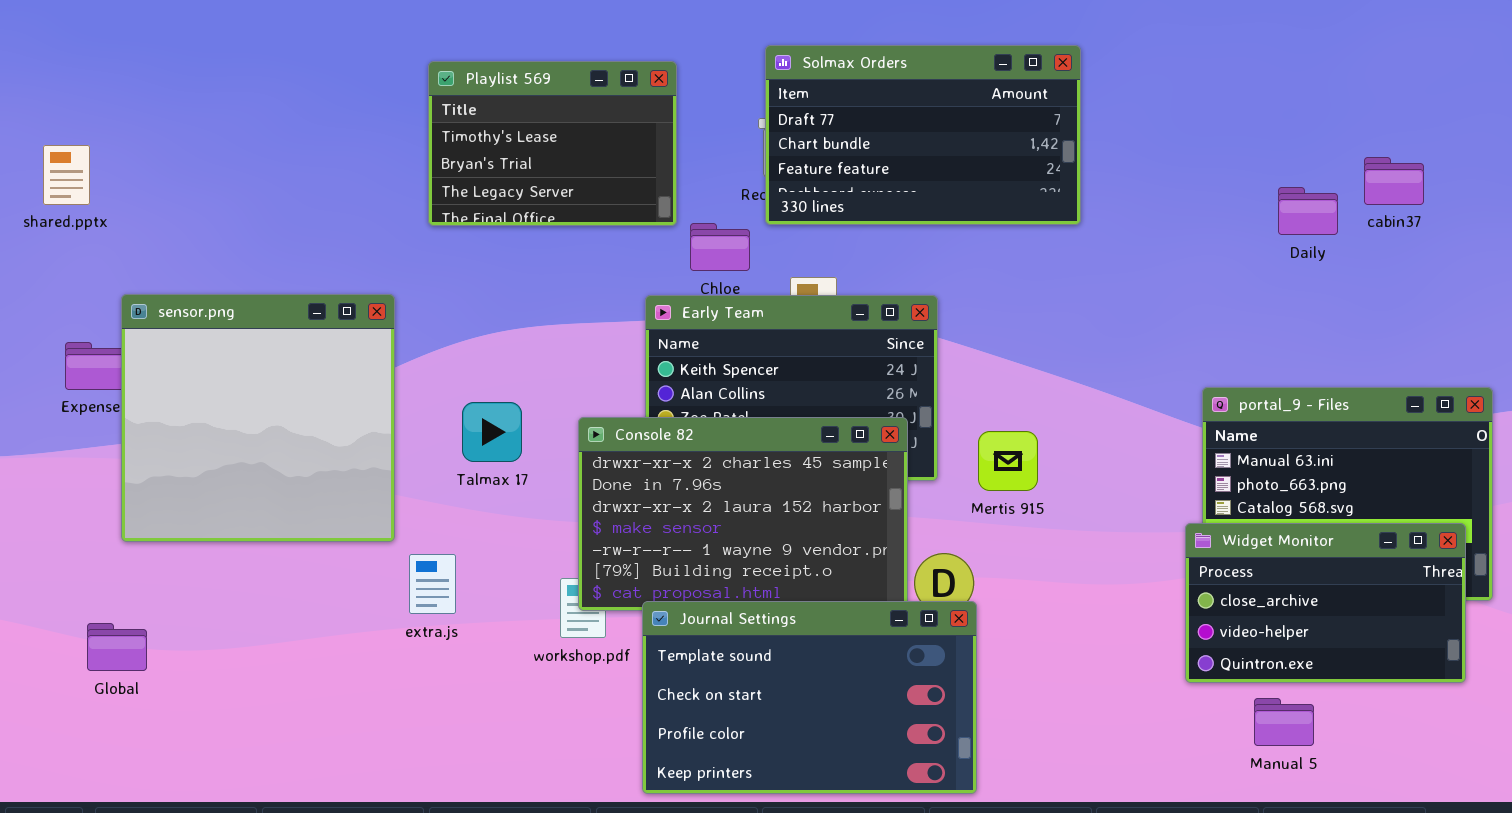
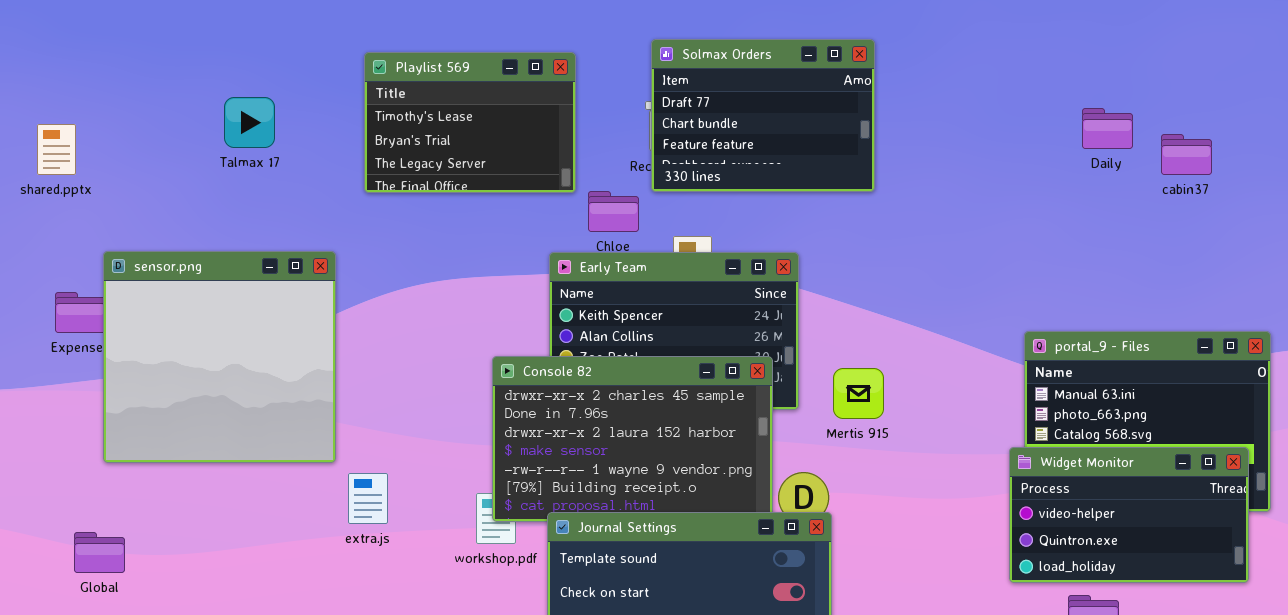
Solmax Orders: [765,45,1081,225] -> [651,39,875,192], resized
Daily: [1278,187,1338,235] -> [1082,108,1133,149], moved
Talmax 17: [462,402,522,462] -> [224,97,275,148], moved
Widget Monitor: [1185,523,1466,683] -> [1009,447,1249,583], scrolled down 1 row

